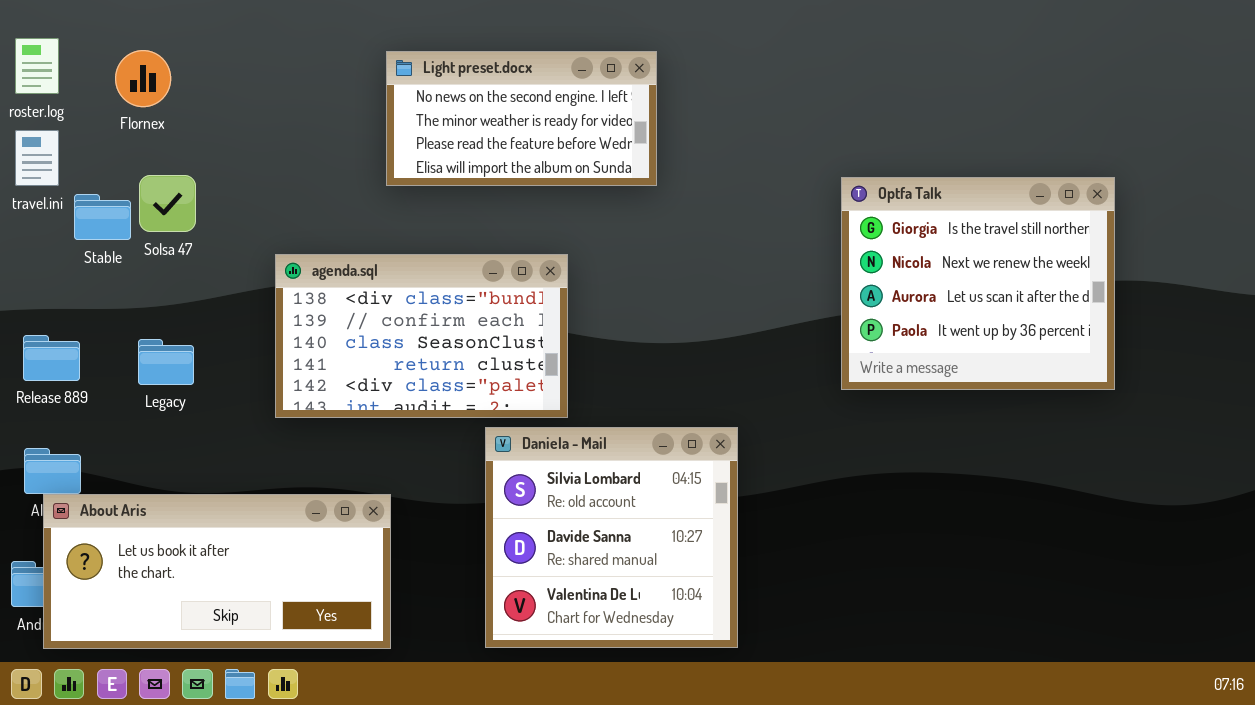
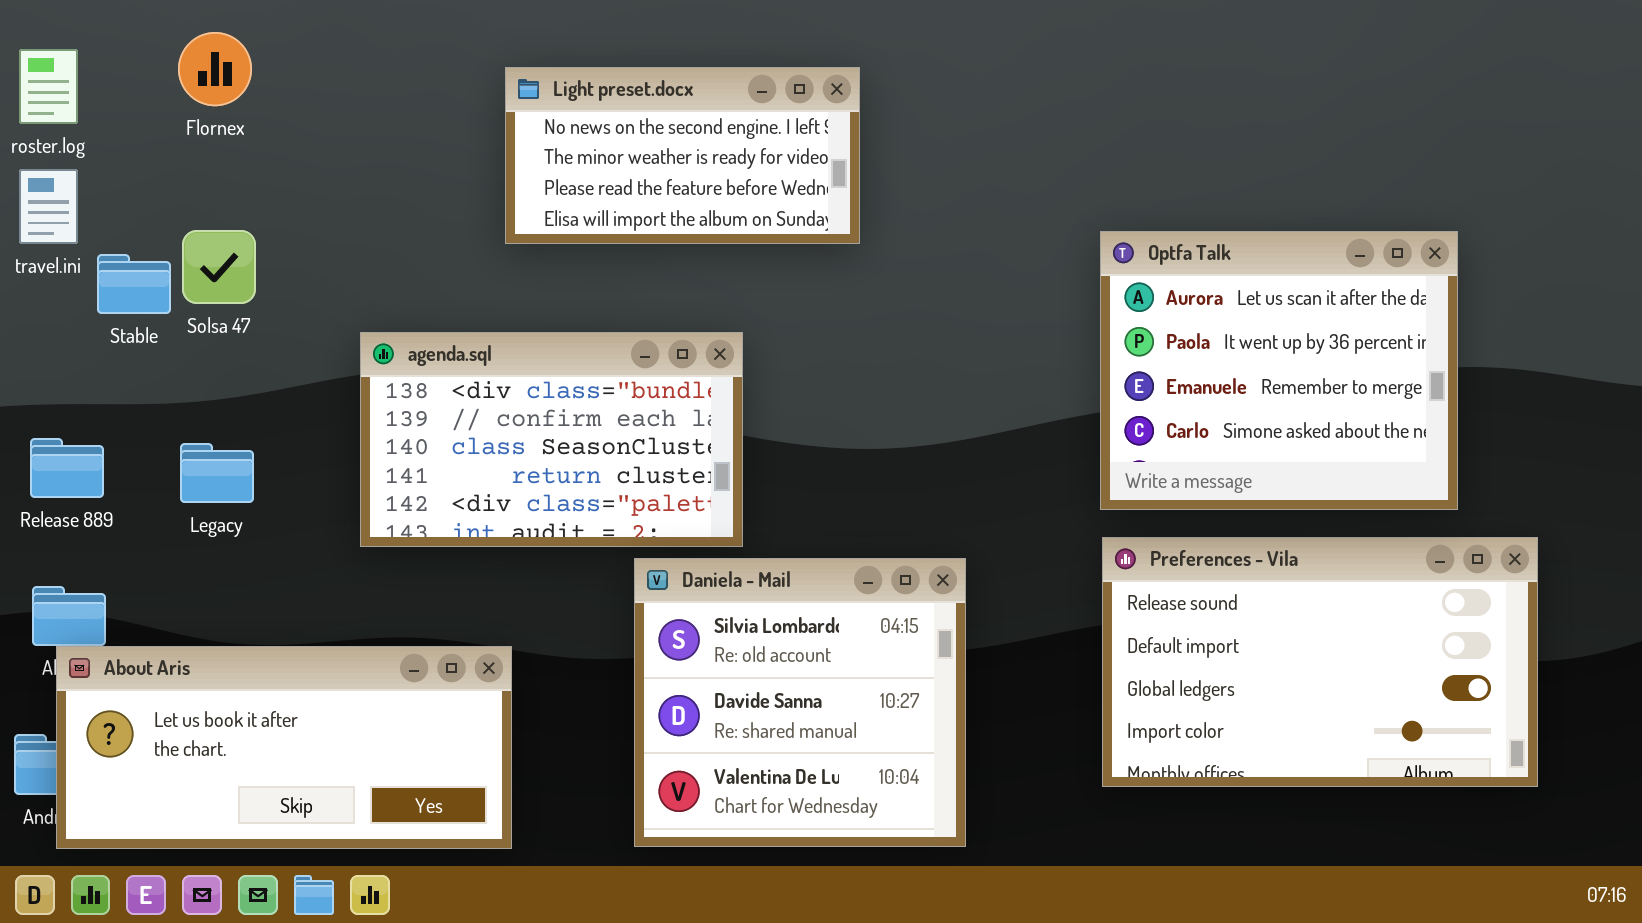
Flornex: [115,50,171,107] -> [178,32,252,106], moved
Optfa Talk: [841,177,1115,390] -> [1100,231,1458,510], scrolled down 2 rows
Preferences - Vila: none -> [1102,537,1538,787], opened

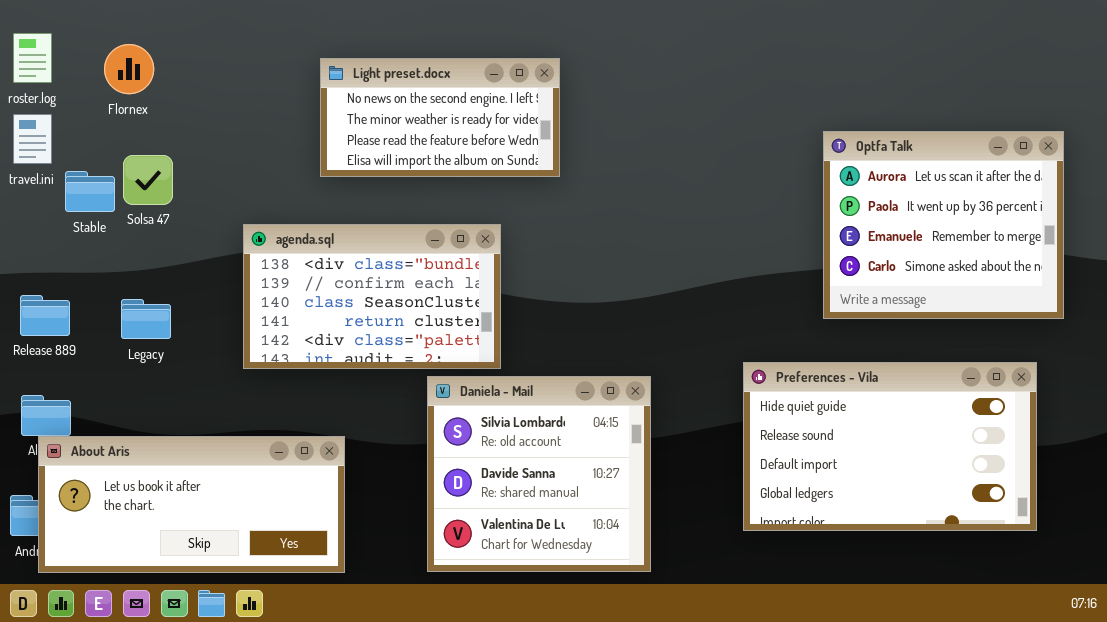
Flornex: [178,32,252,106] -> [104,44,154,94], moved
Light preset.docx: [505,67,860,244] -> [320,58,560,177], moved
Optfa Talk: [1100,231,1458,510] -> [823,131,1064,319], moved
Preferences - Vila: [1102,537,1538,787] -> [743,362,1037,531], scrolled up 1 row

